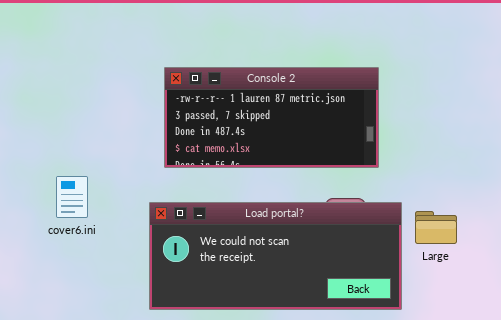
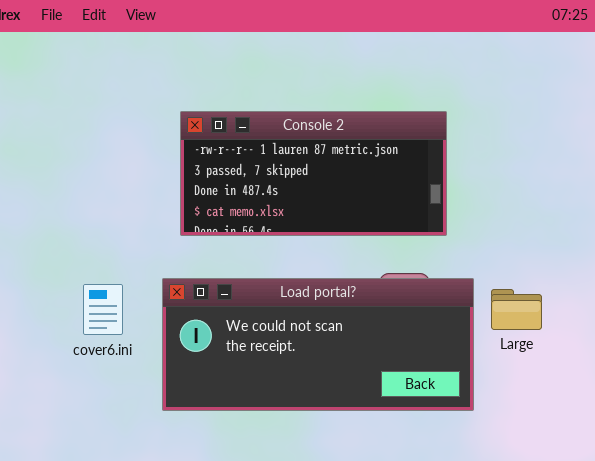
cover6.ini: [56,176,88,218] -> [83,284,123,335], moved

